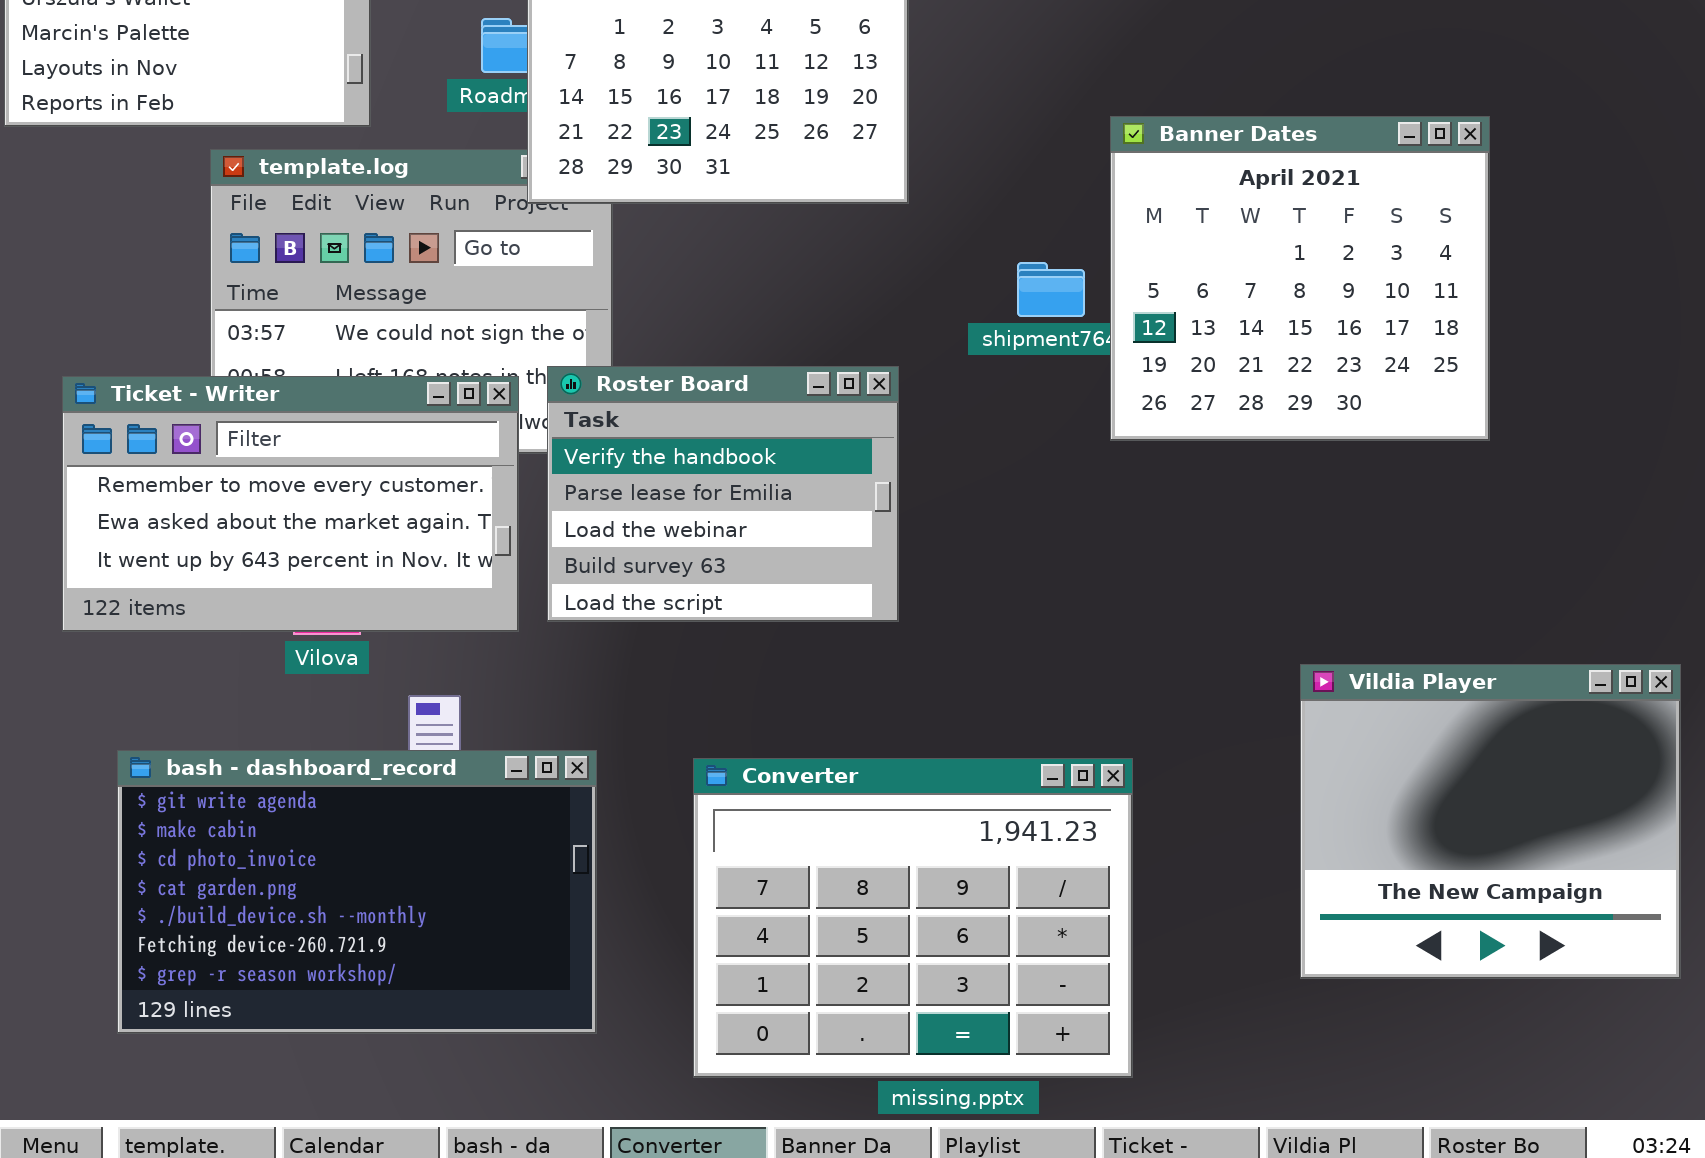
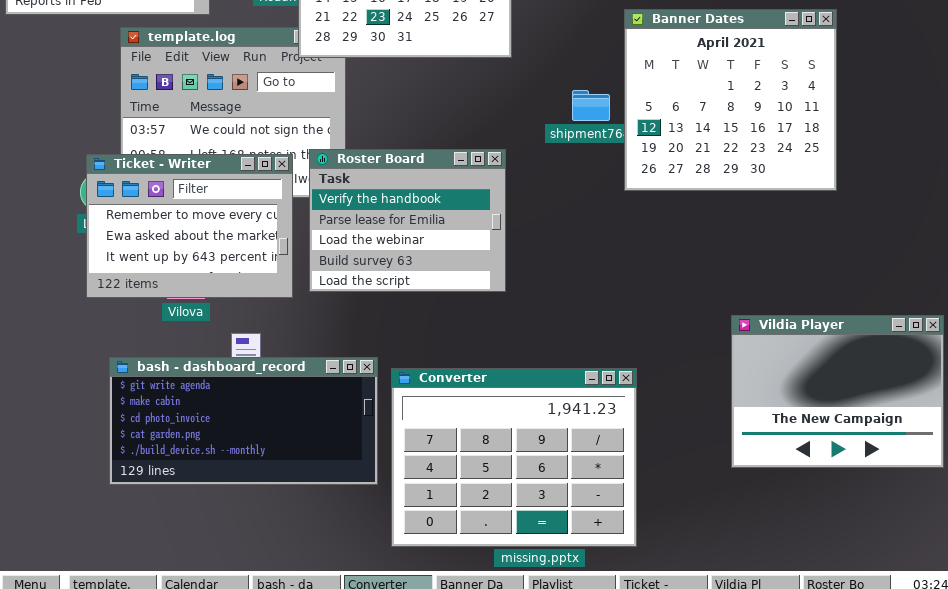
Ticket - Writer: [62,376,519,632] -> [86,154,293,298], resized
Vildia Player: [1300,664,1681,979] -> [731,315,944,468], resized
bash - dashboard_record: [117,750,597,1034] -> [109,357,378,485], moved, resized

